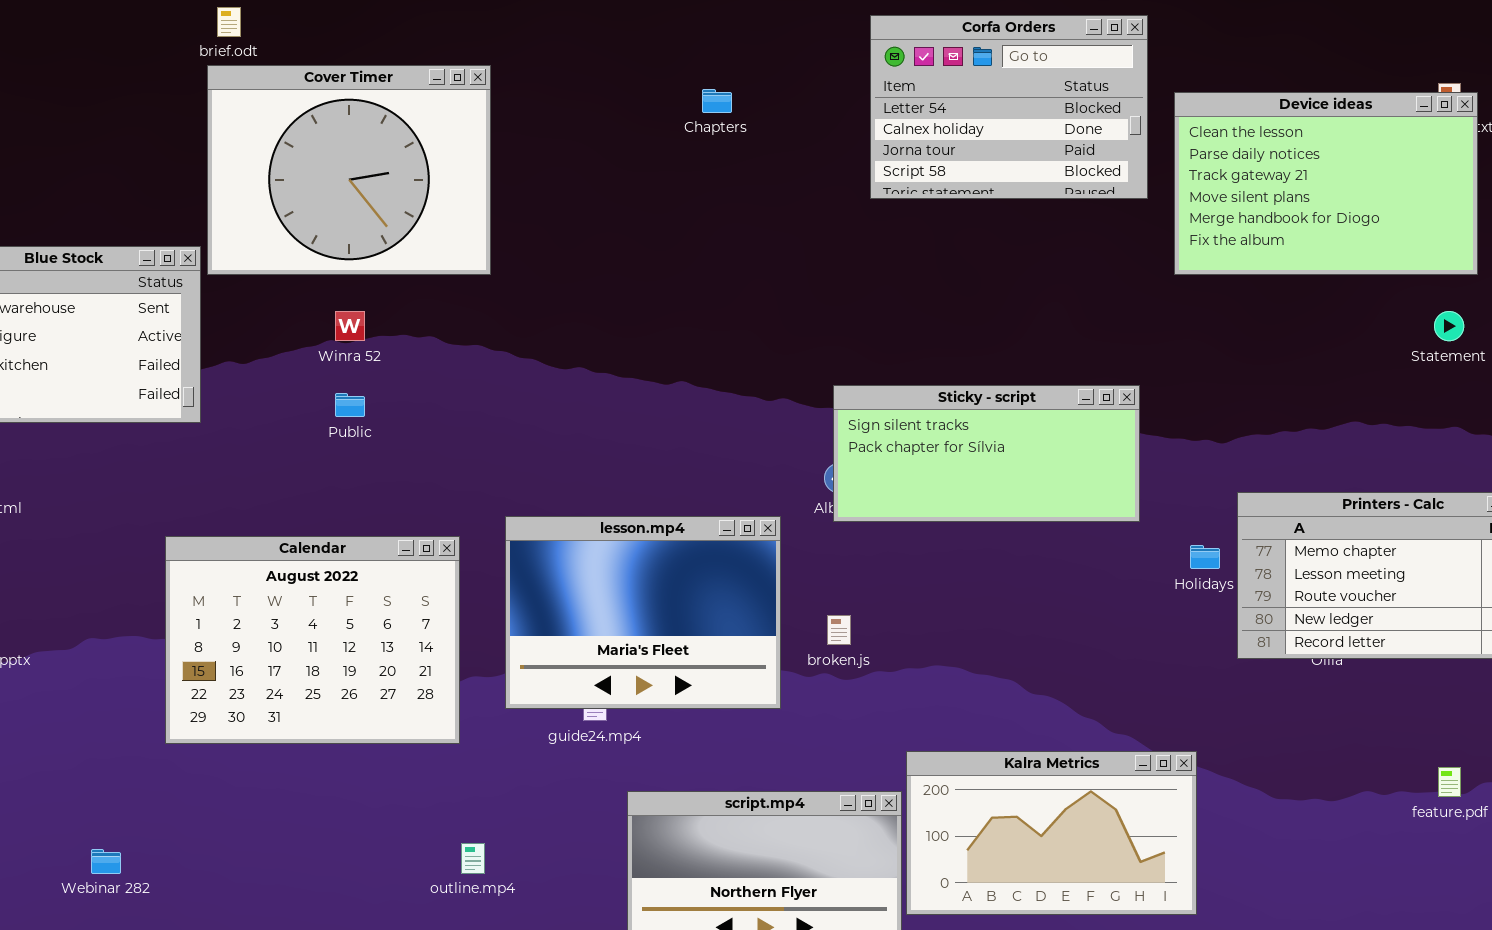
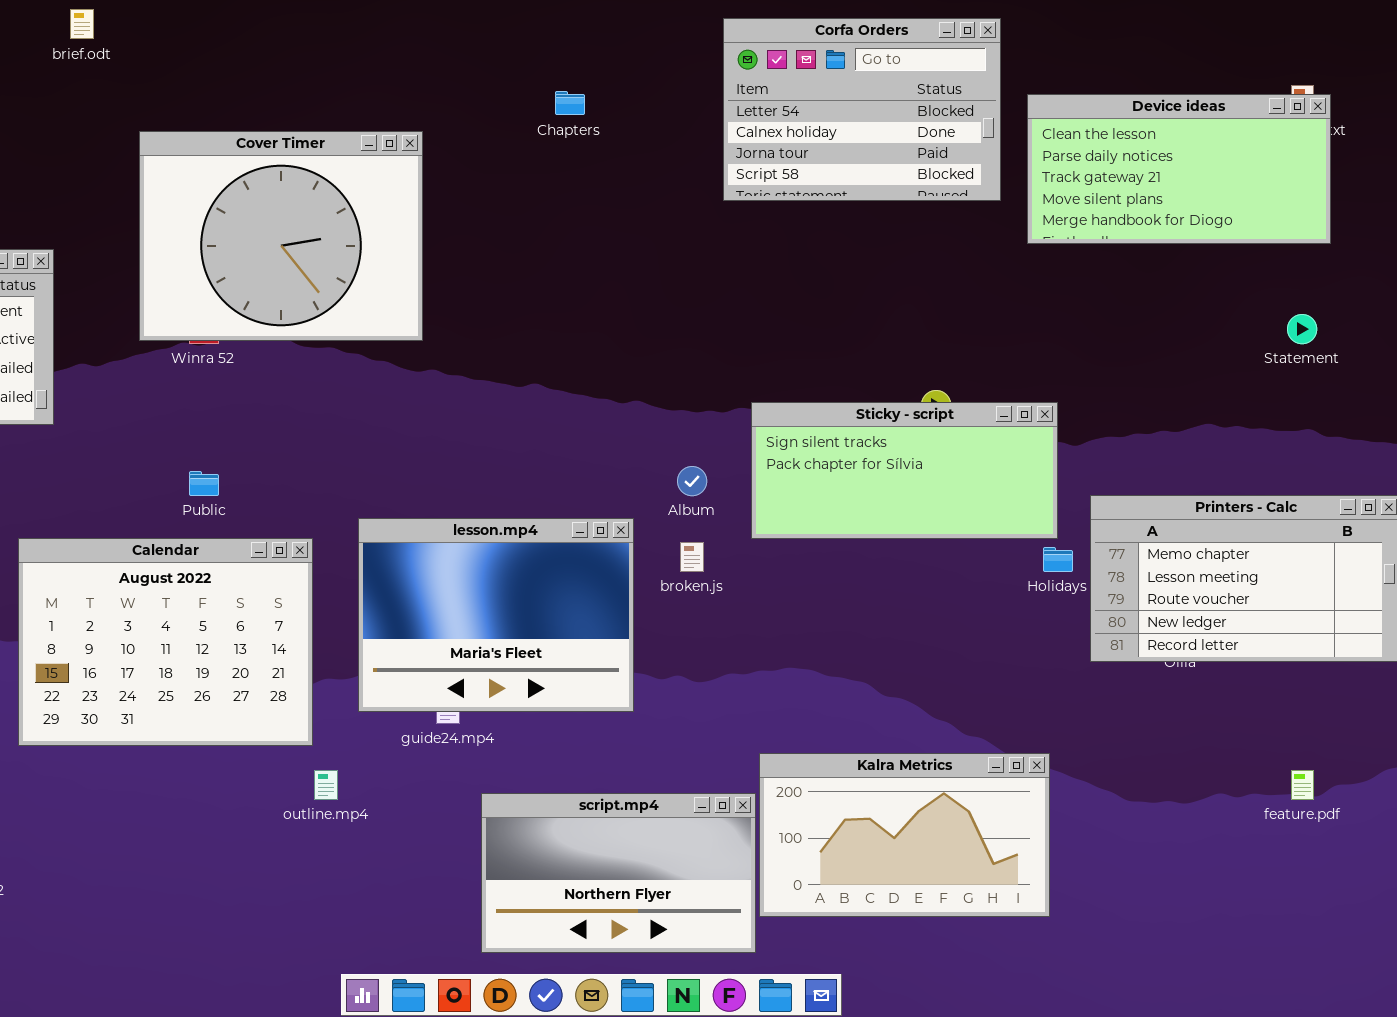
Cover Timer: [207,65,491,275] -> [139,131,423,341], moved
Device ideas: [1174,92,1478,275] -> [1027,94,1331,244], resized
Sticky - script: [833,385,1140,522] -> [751,402,1058,539], moved
Public: [335,393,365,417] -> [189,471,219,496], moved
broken.js: [827,615,851,645] -> [680,542,704,572], moved
outline.mp4: [461,843,485,874] -> [314,770,338,800], moved

